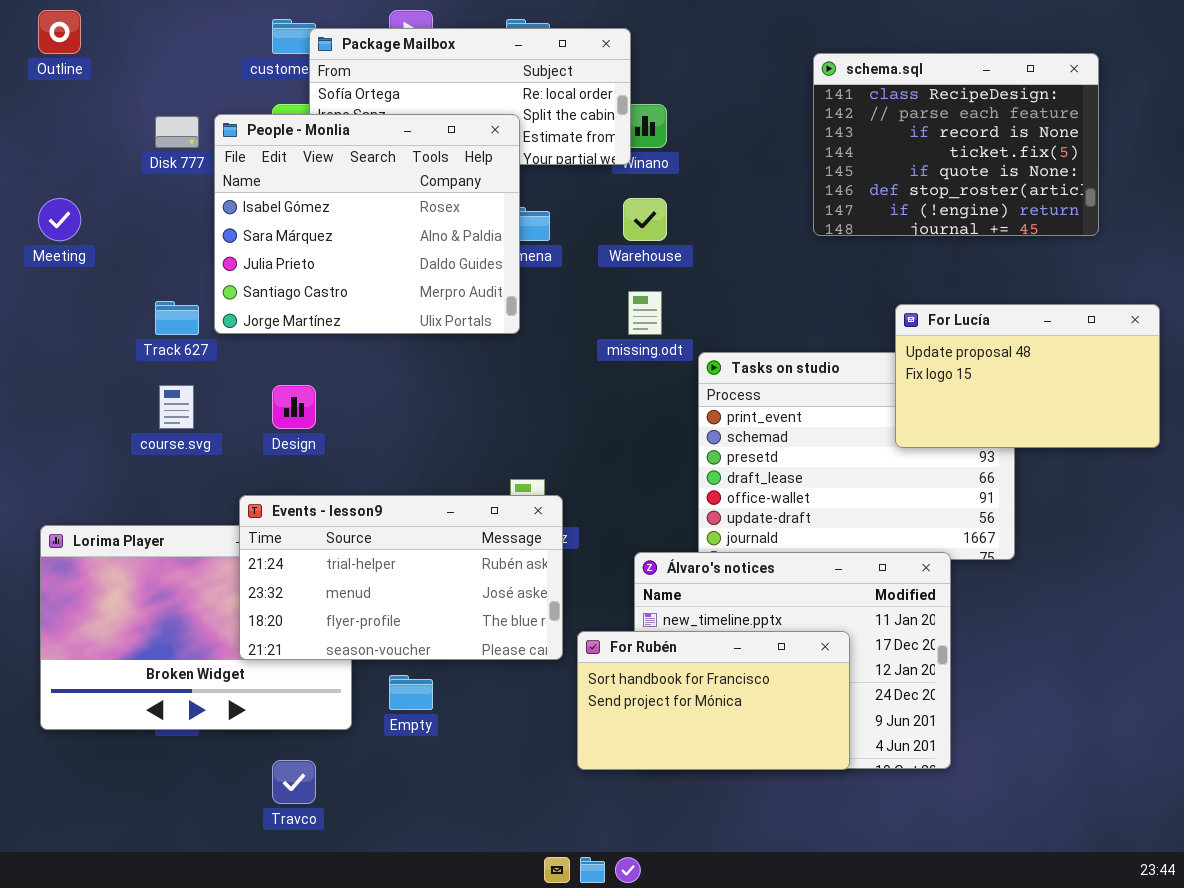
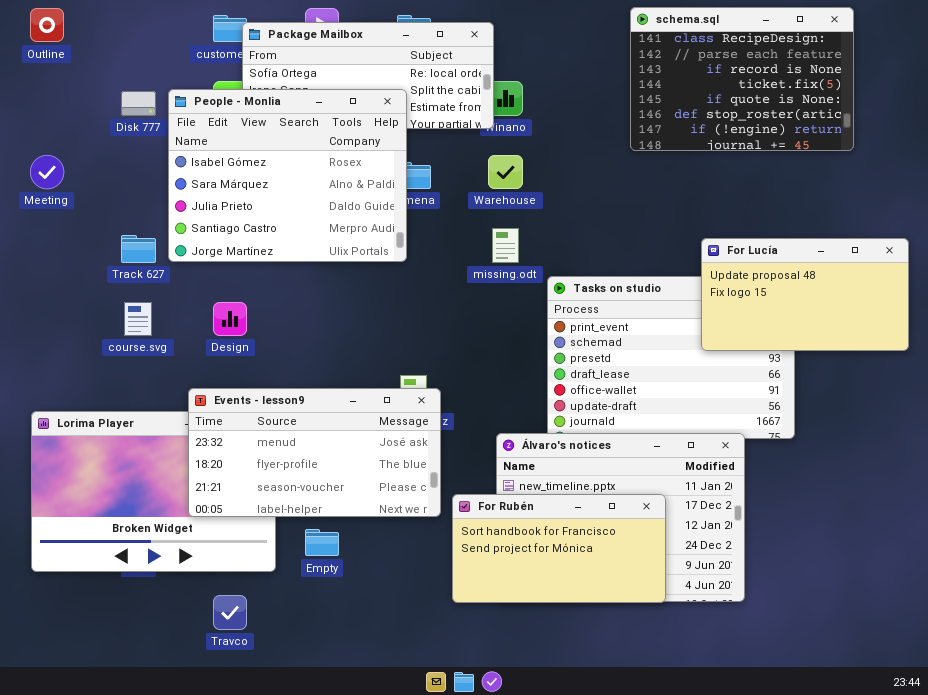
schema.sql: [813,53,1099,236] -> [630,7,854,151], moved
Events - lesson9: [239,495,563,660] -> [188,388,441,517], scrolled down 1 row

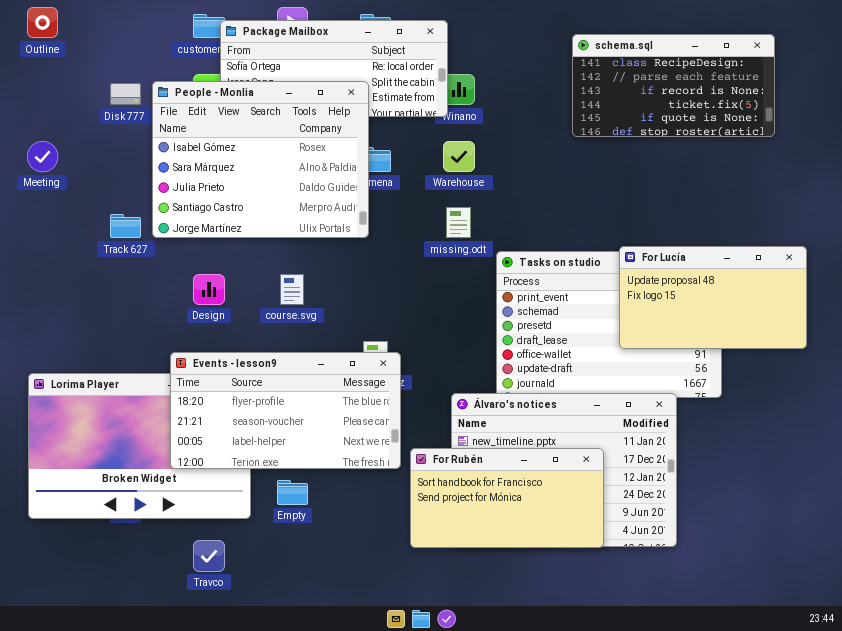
schema.sql: [630,7,854,151] -> [572,34,775,137], resized
For Lucía: [701,238,909,351] -> [619,246,807,349], moved
course.svg: [124,302,152,336] -> [280,274,304,305], moved
Events - lesson9: [188,388,441,517] -> [170,352,401,469], scrolled down 1 row

